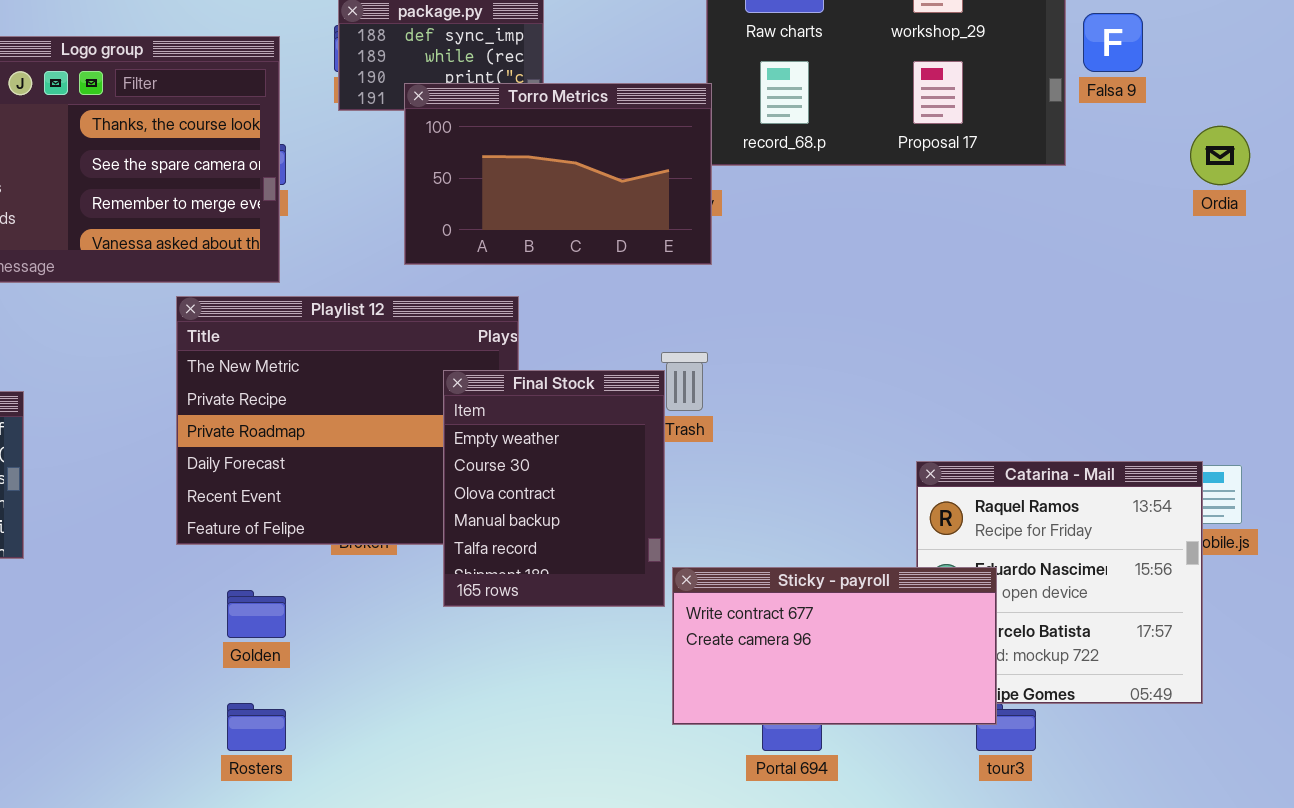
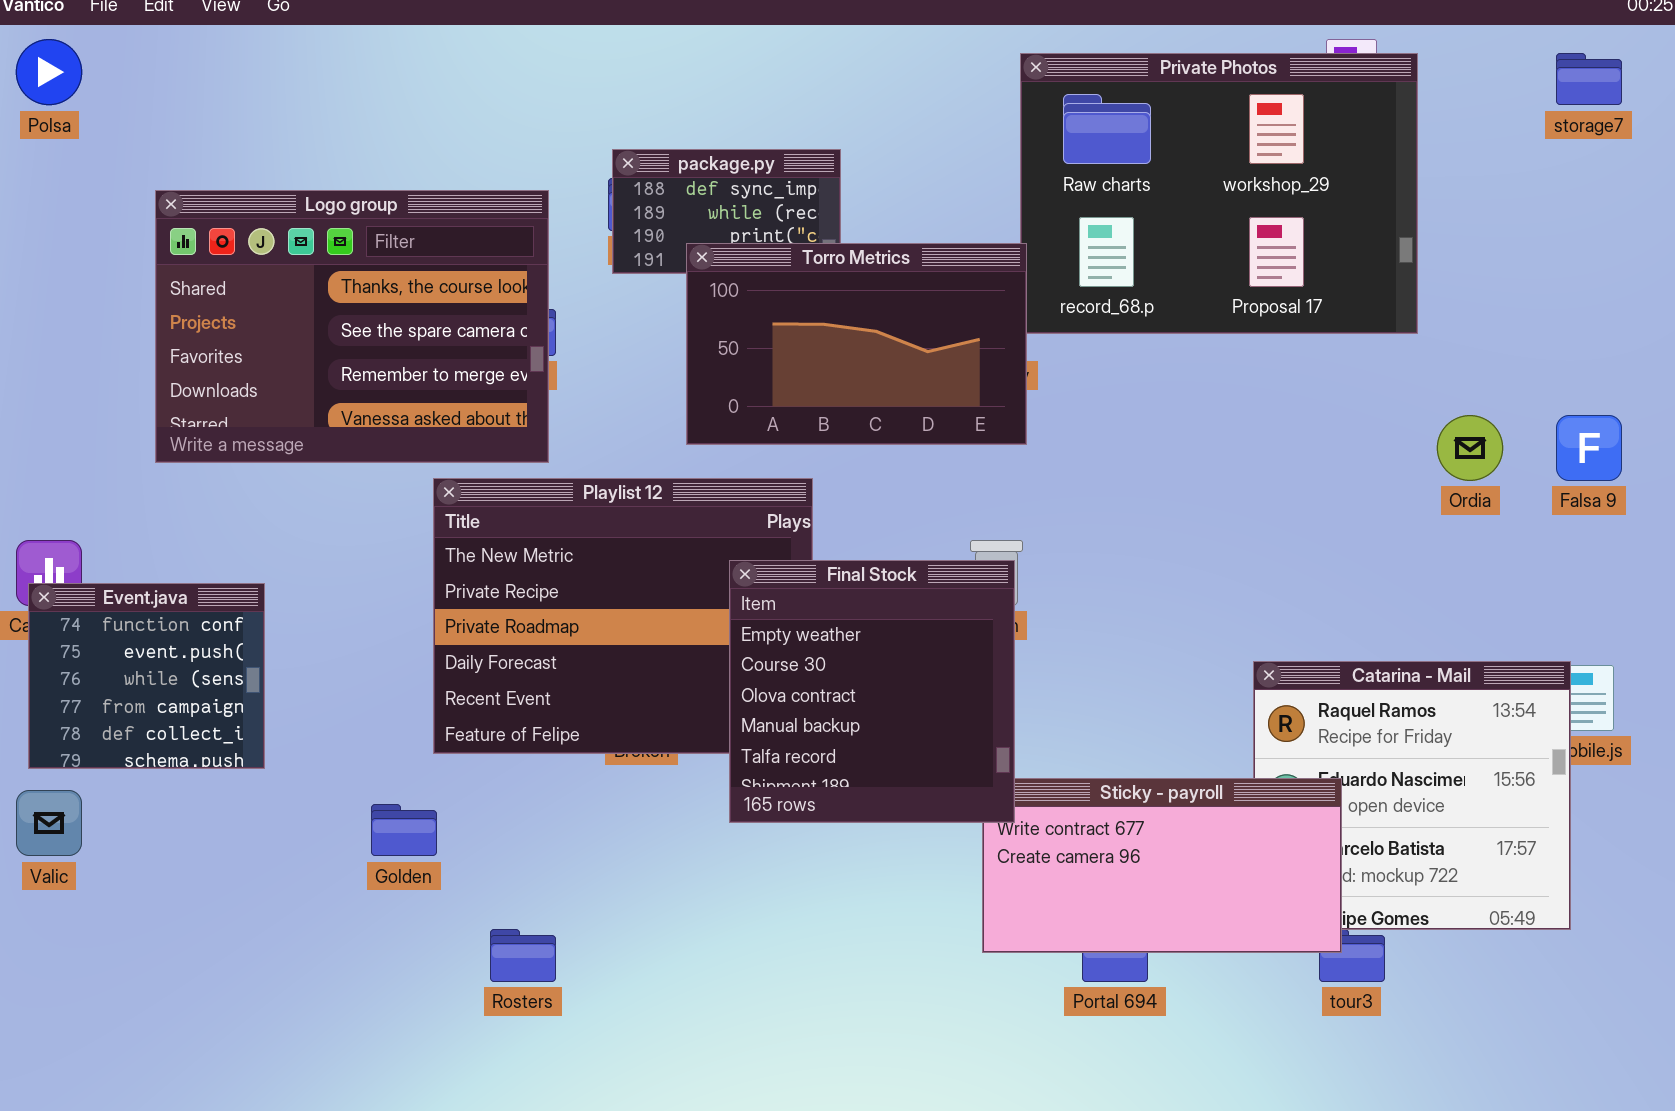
Falsa 9: [1083,13,1143,72] -> [1556,415,1622,481], moved
Ordia: [1190,126,1250,185] -> [1437,415,1503,481], moved
Final Stock: [443,370,665,607] -> [729,560,1015,823], resized
Golden: [227,590,286,638] -> [371,804,437,856], moved

